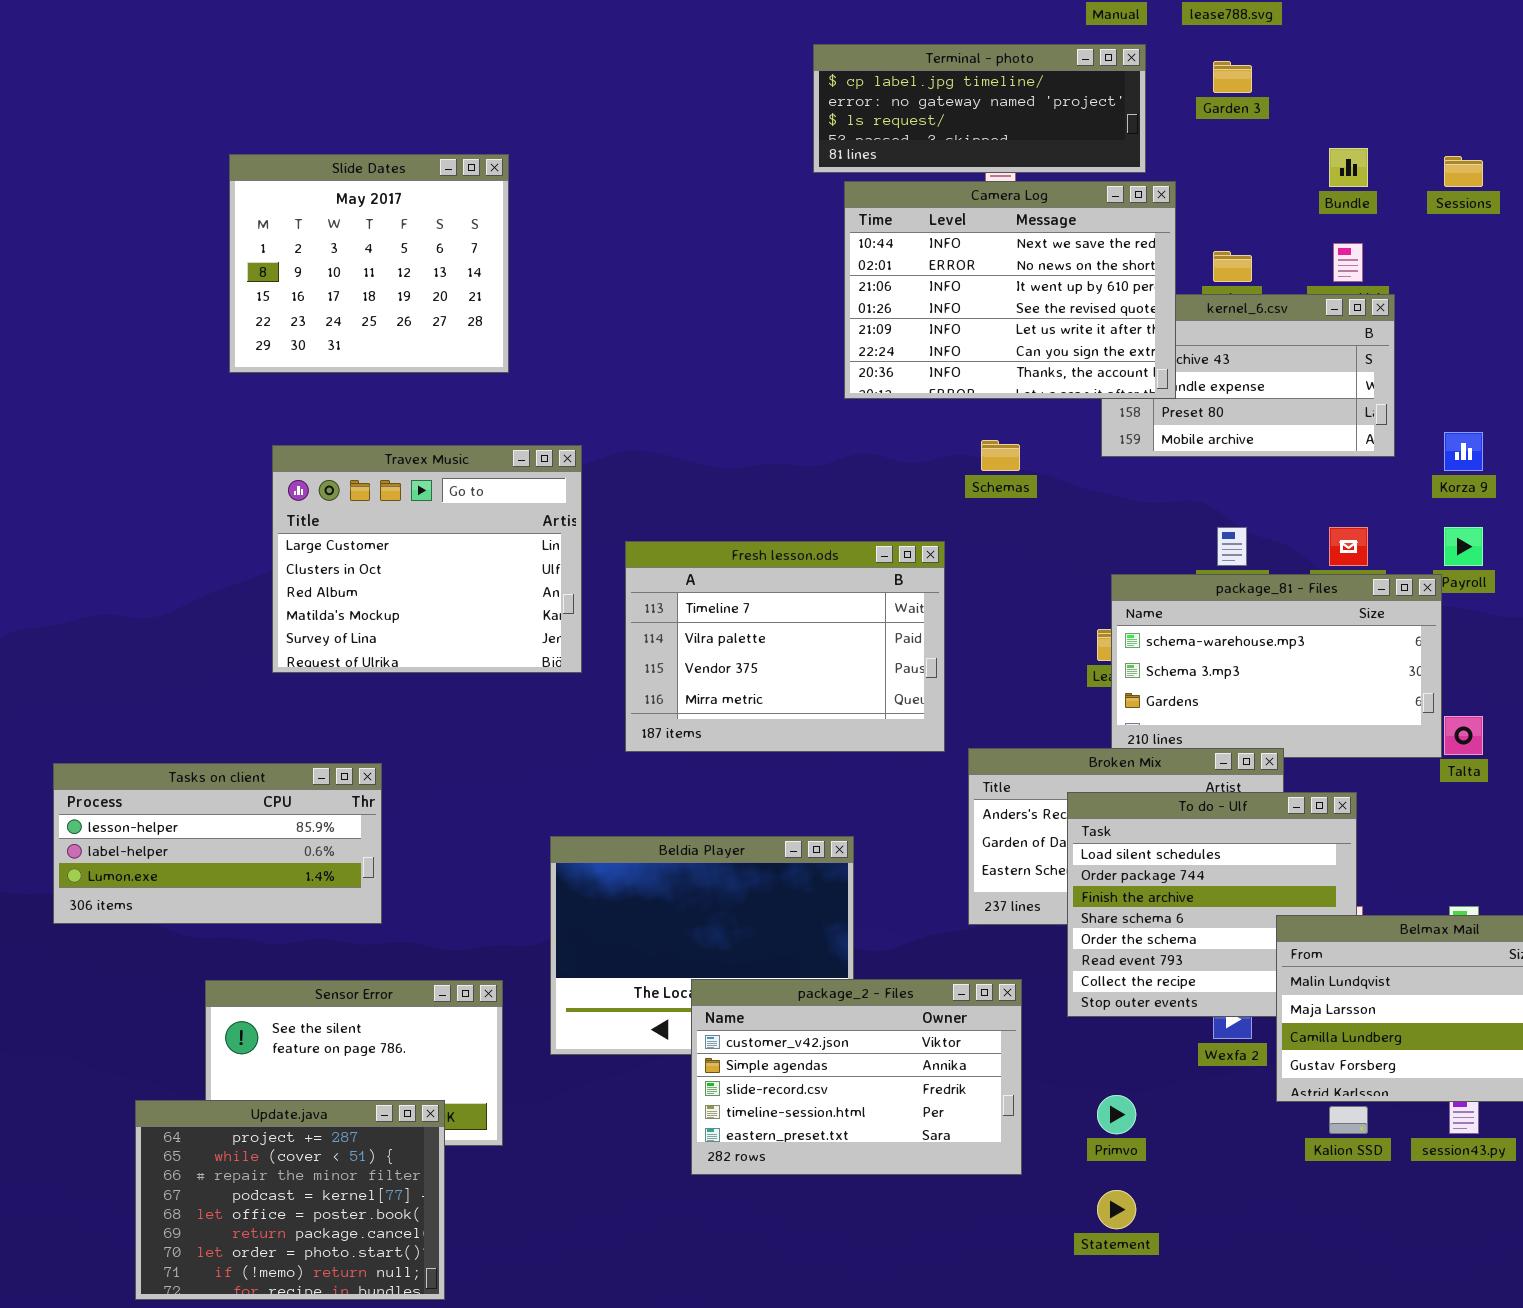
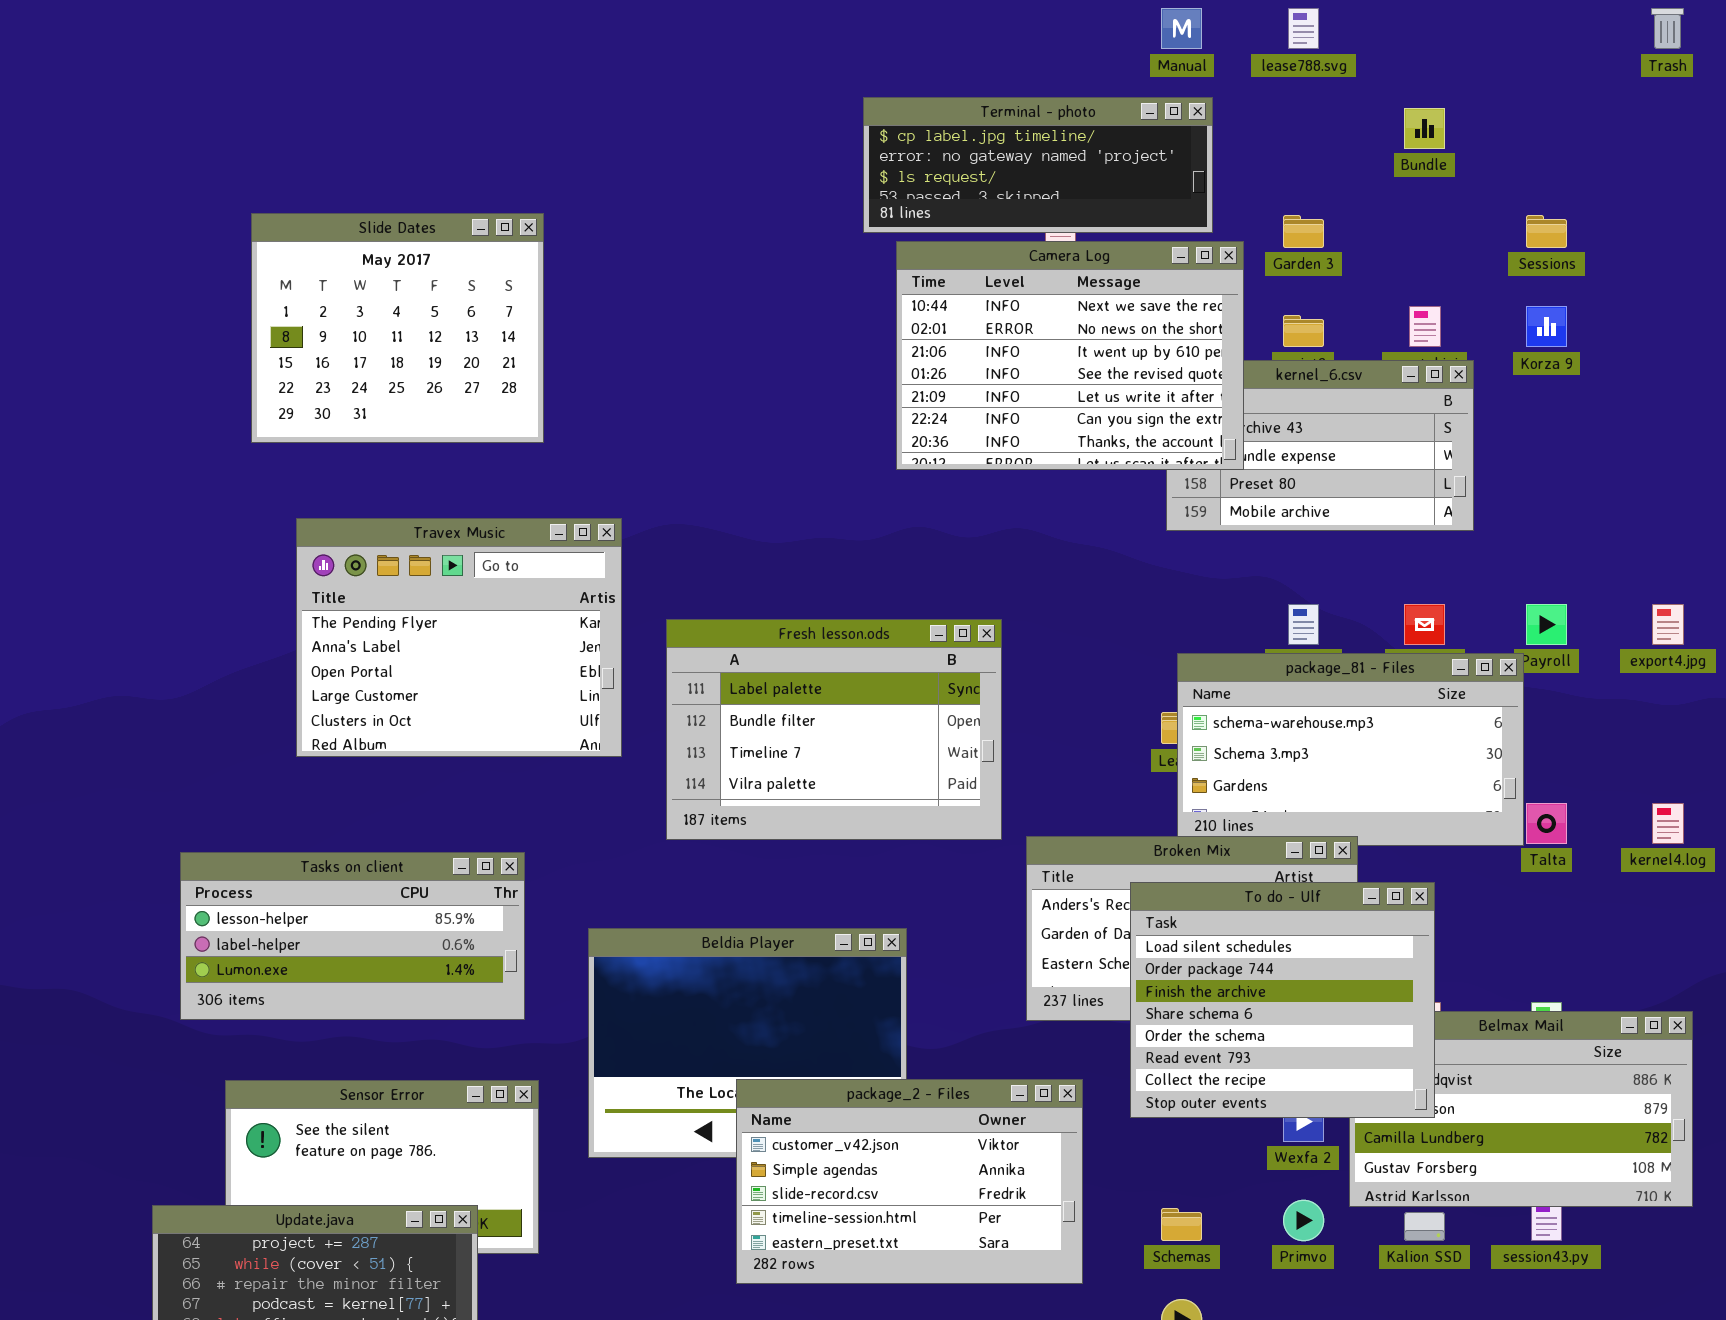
Garden 3: [1213,61,1252,93] -> [1283,215,1324,248], moved
Bundle: [1329,148,1368,187] -> [1404,108,1445,149], moved
Korza 9: [1444,432,1483,471] -> [1526,306,1567,347], moved
Schemas: [981,440,1020,471] -> [1161,1208,1202,1241], moved
Travex Music: [272,445,582,673] -> [296,518,622,757], scrolled up 3 rows
Fresh lesson.ods: [625,541,945,752] -> [666,619,1002,840], scrolled up 2 rows
Tasks on client: [53,763,382,924] -> [180,852,525,1020], moved
To do - Ulf: [1067,792,1357,1017] -> [1130,882,1435,1118], raised
Primvo: [1097,1095,1136,1134] -> [1283,1200,1324,1241], moved

